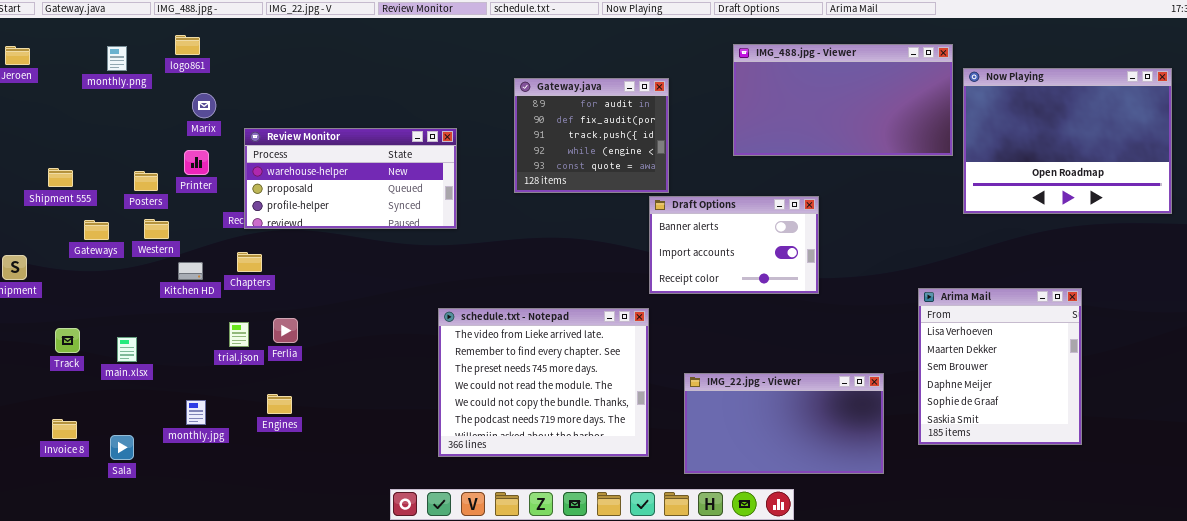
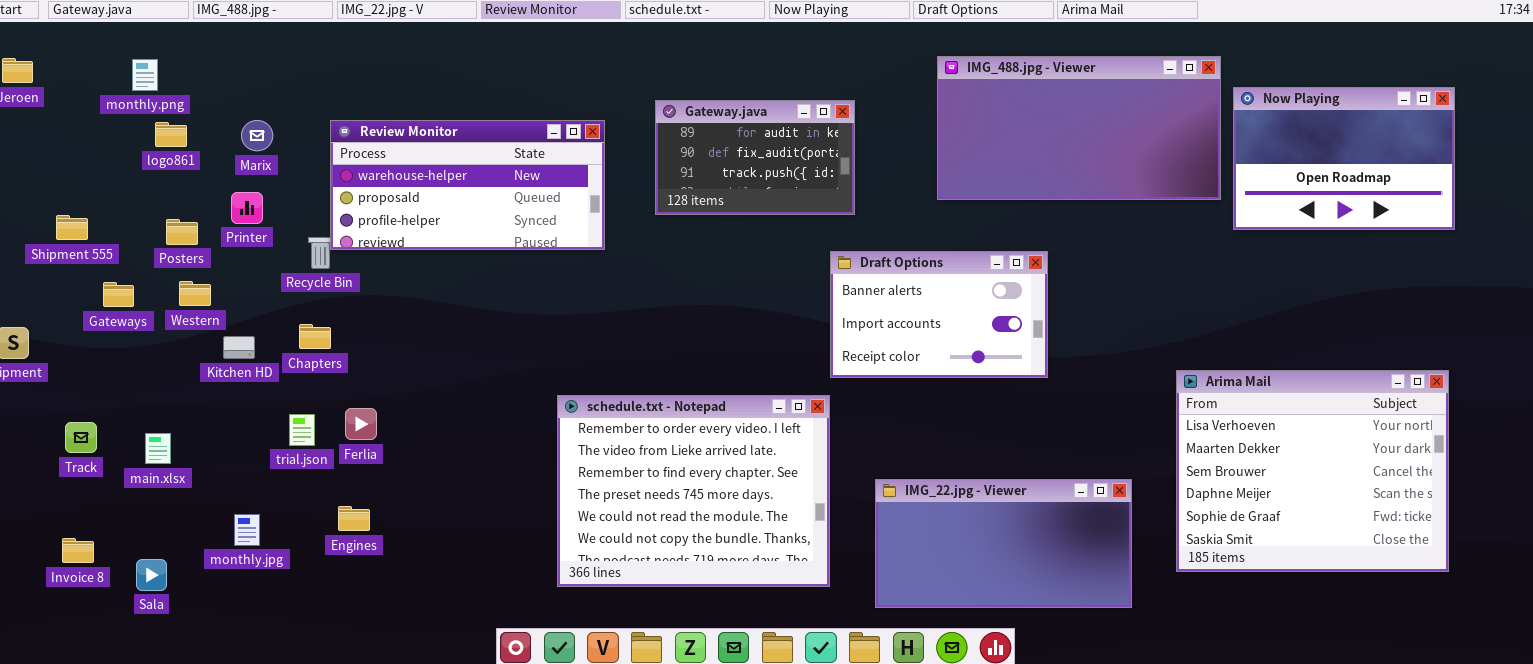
logo861: [175,35,200,55] -> [155,122,187,147], moved
Now Playing: [963,68,1172,214] -> [1233,87,1455,230], resized
Gateway.java: [514,78,669,193] -> [655,100,855,215], resized
Review Monitor: [244,128,457,229] -> [330,120,605,250], moved
Arima Mail: [918,288,1082,445] -> [1176,370,1449,572], resized
schedule.txt - Notepad: [438,308,649,457] -> [557,395,830,587], scrolled up 1 row

